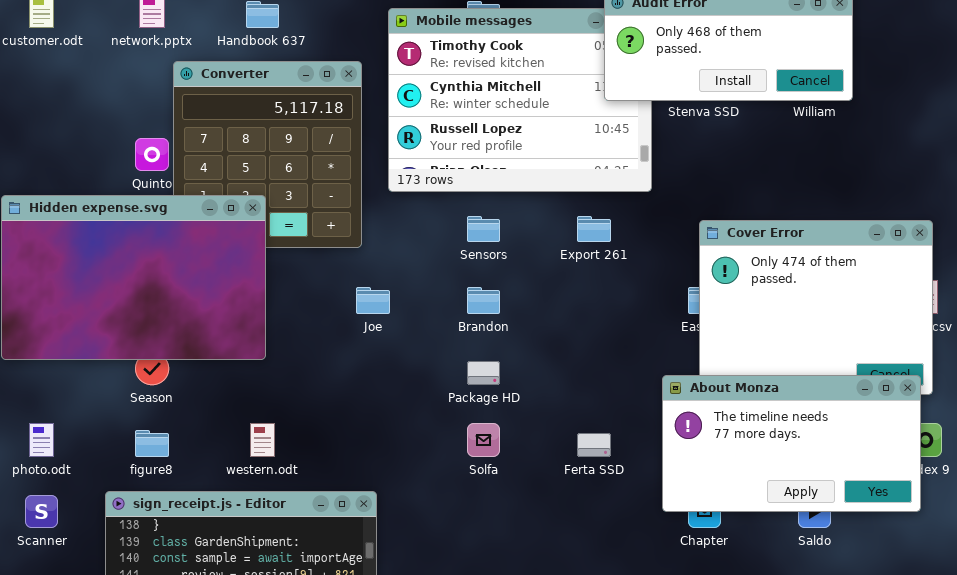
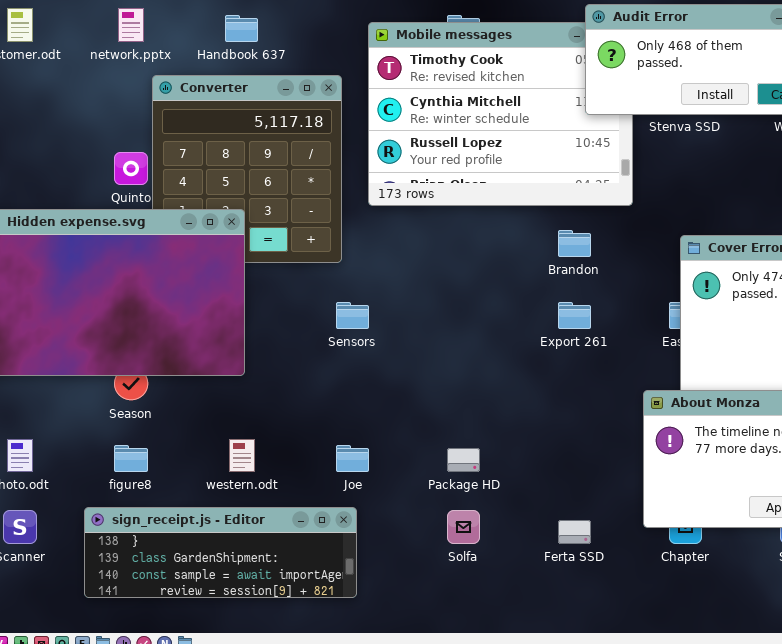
Sensors: [467,216,500,242] -> [336,302,369,329], moved
Export 261: [577,216,611,242] -> [558,302,591,329], moved
Joe: [356,287,390,314] -> [336,445,369,472], moved
Brandon: [467,287,500,314] -> [558,230,591,257], moved
Package HD: [467,361,500,385] -> [447,448,480,472], moved
Solfa: [467,423,500,457] -> [447,510,480,544], moved
Ferta SSD: [577,433,611,457] -> [558,520,591,544], moved

